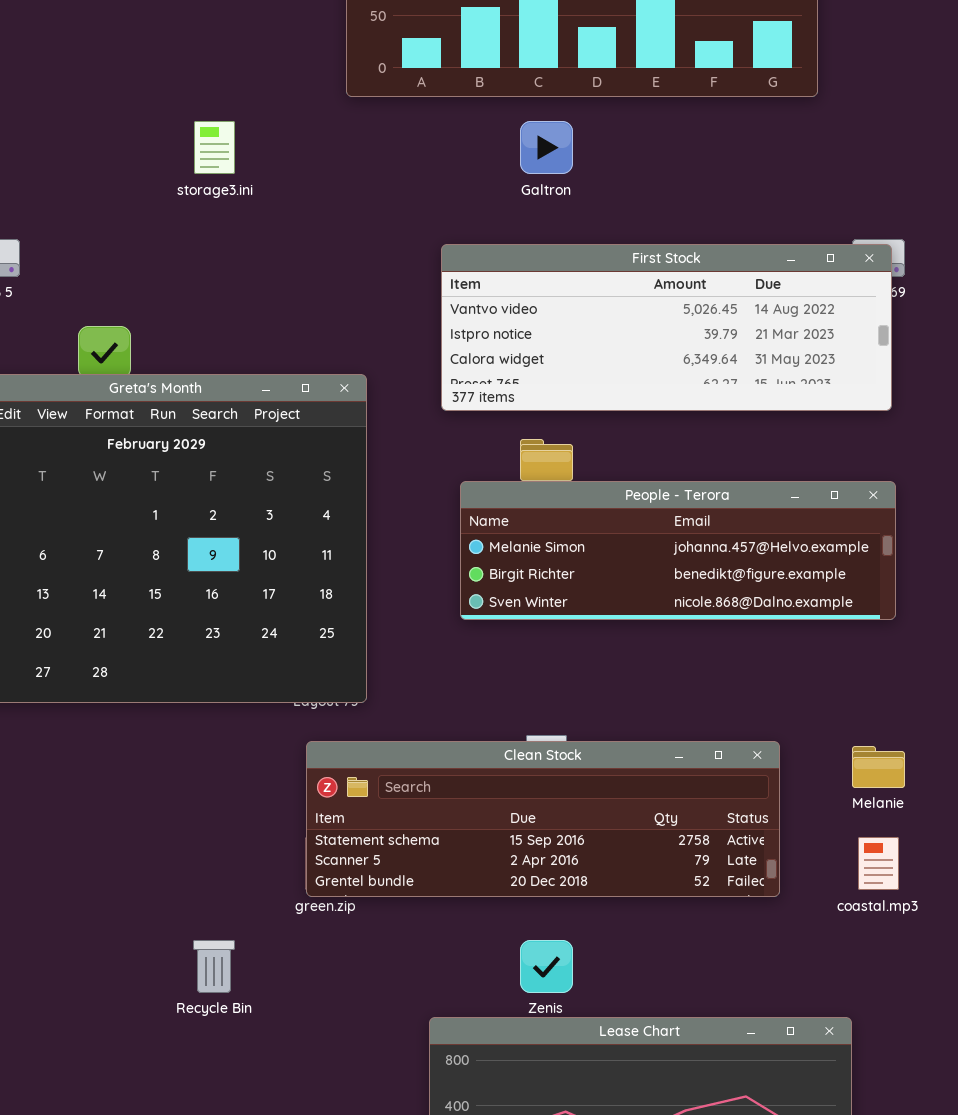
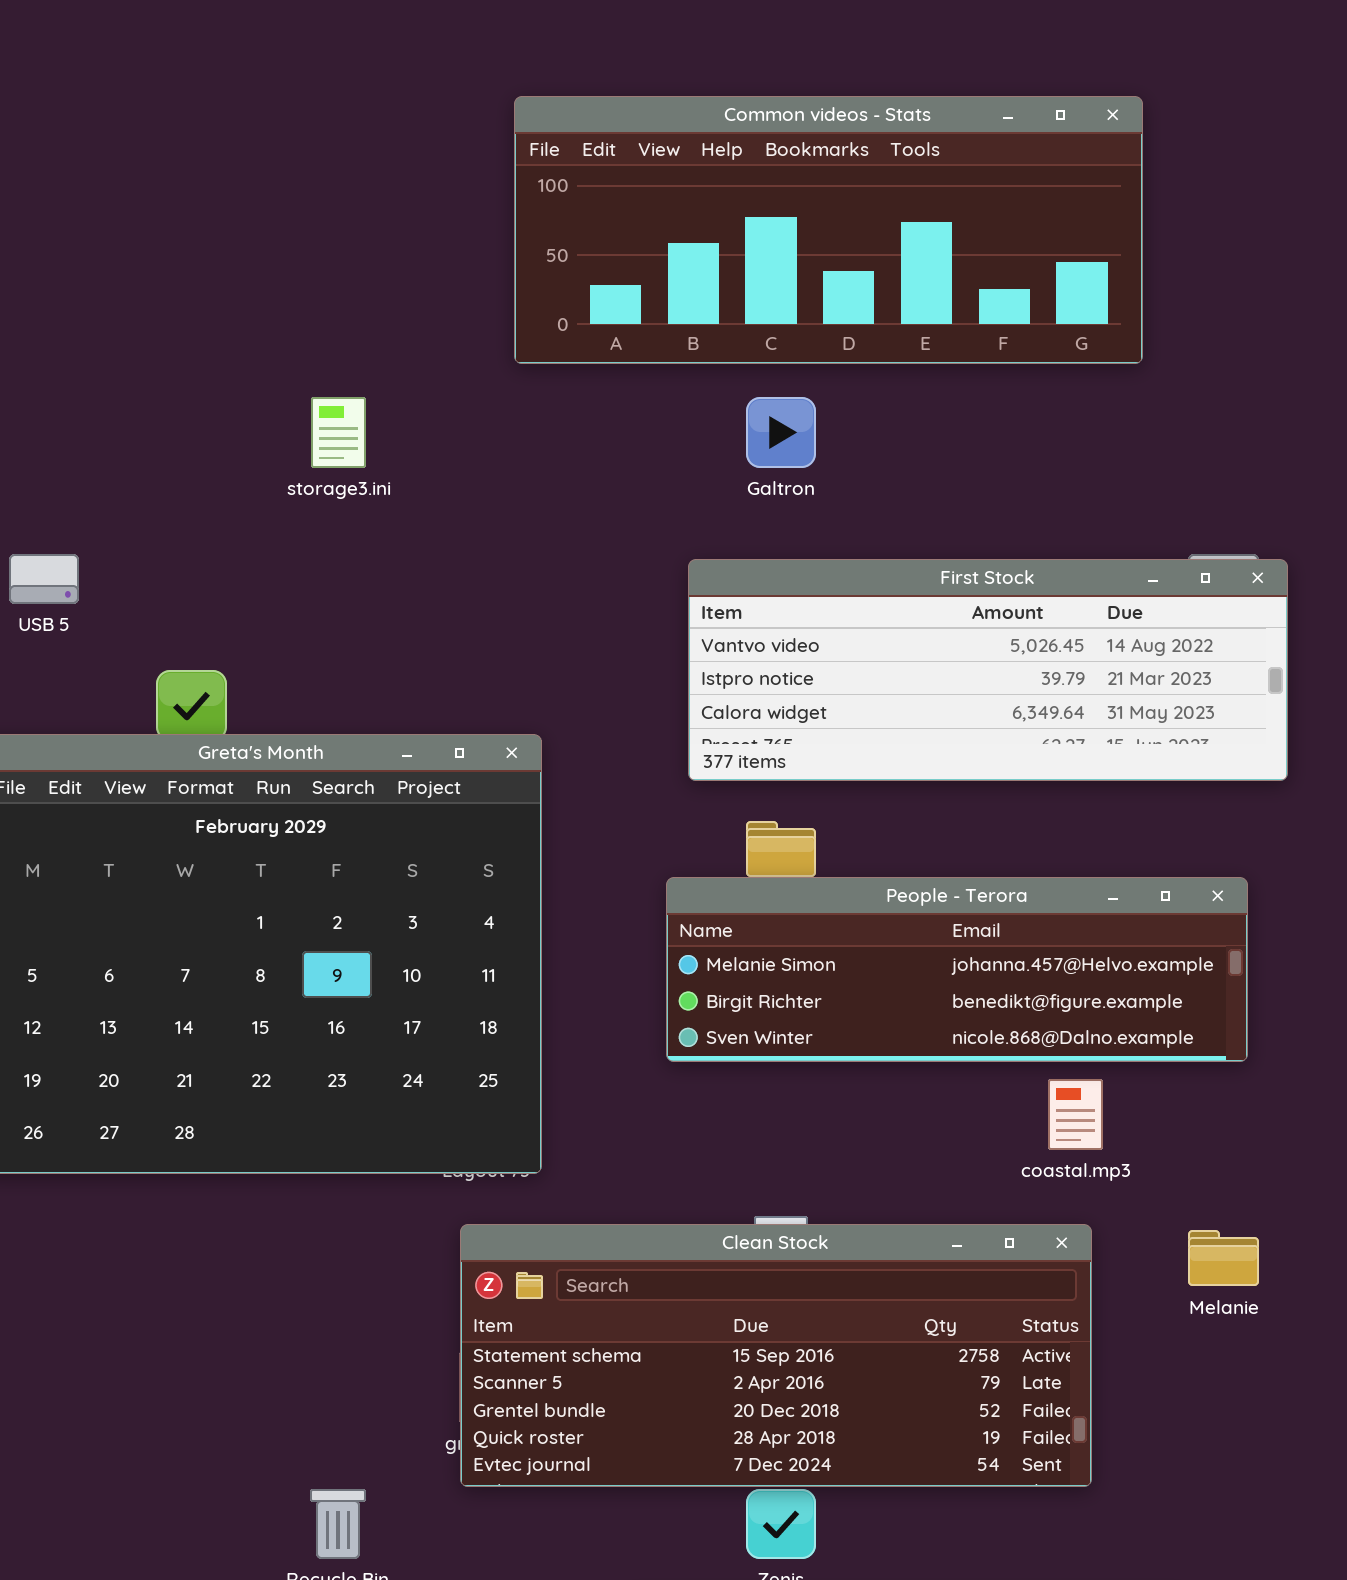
First Stock: [441,244,892,411] -> [688,559,1288,781], moved
Clean Stock: [306,741,780,897] -> [460,1224,1092,1487], resized
coastal.mp3: [858,837,899,890] -> [1048,1079,1103,1150], moved

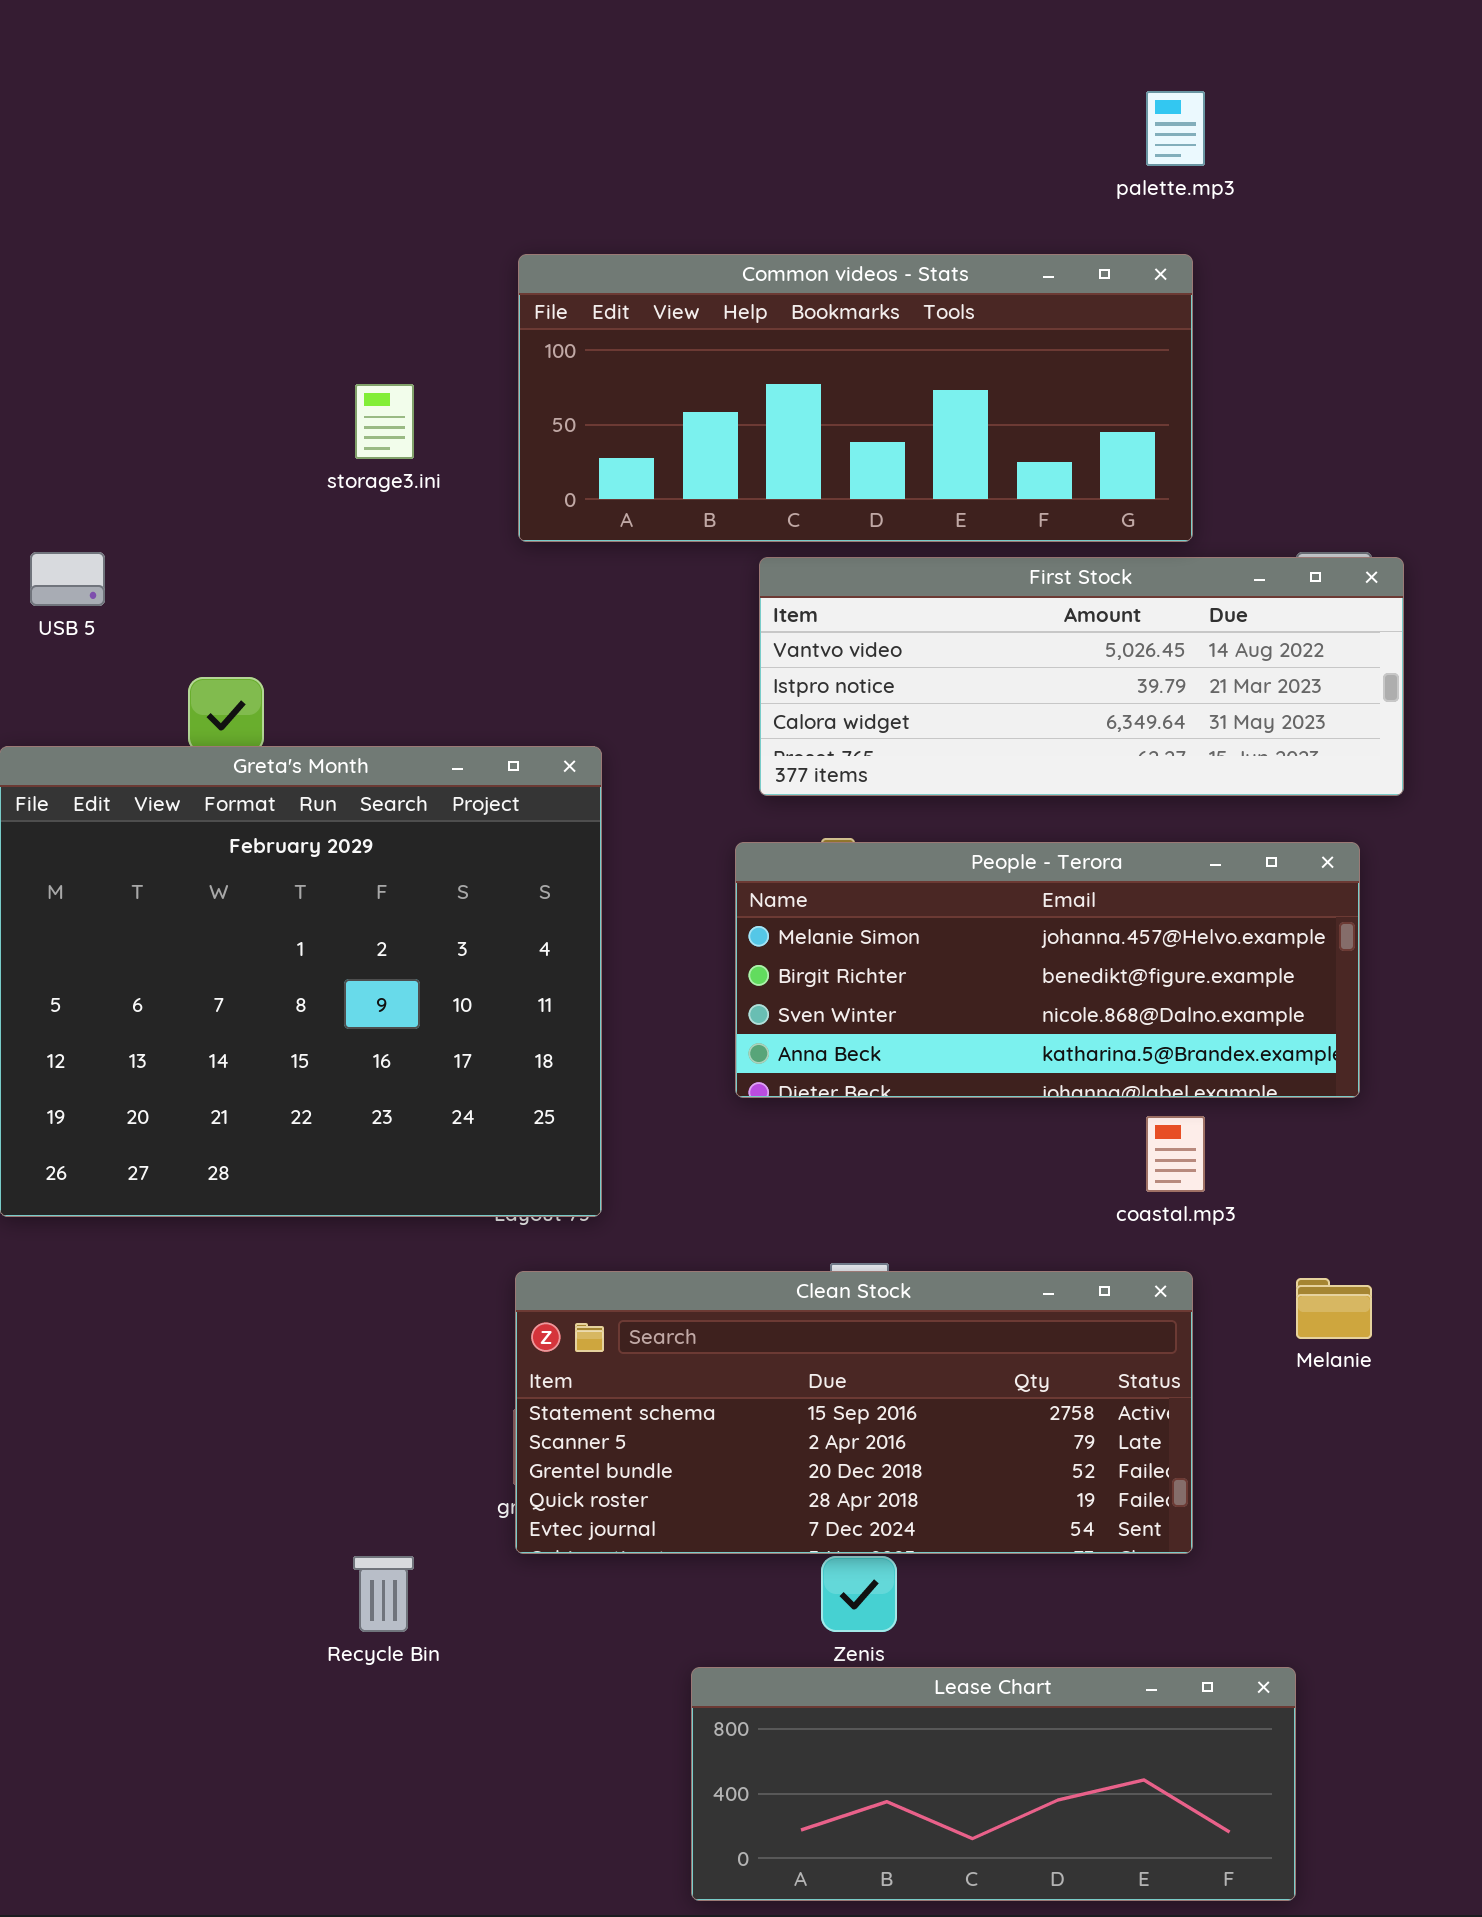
Common videos - Stats: [514,96,1143,364] -> [518,254,1193,542], moved
People - Terora: [666,877,1248,1062] -> [735,842,1360,1098], resized

